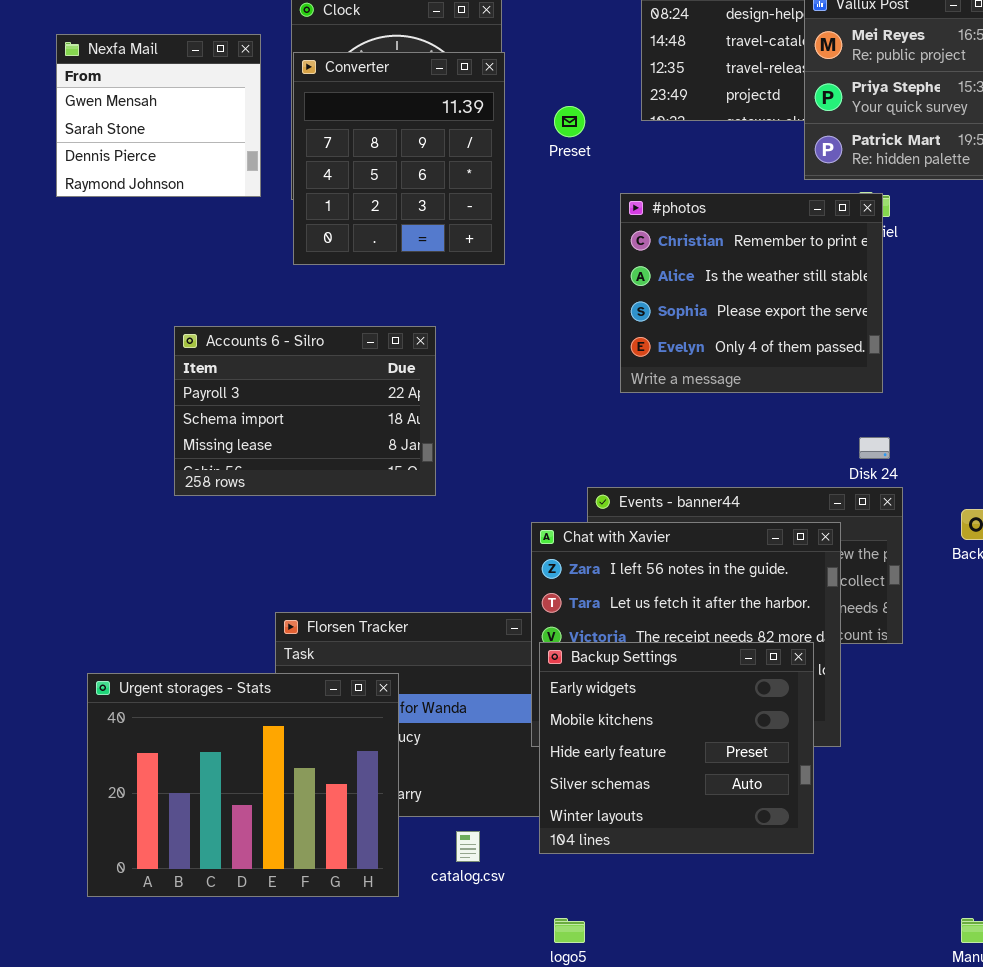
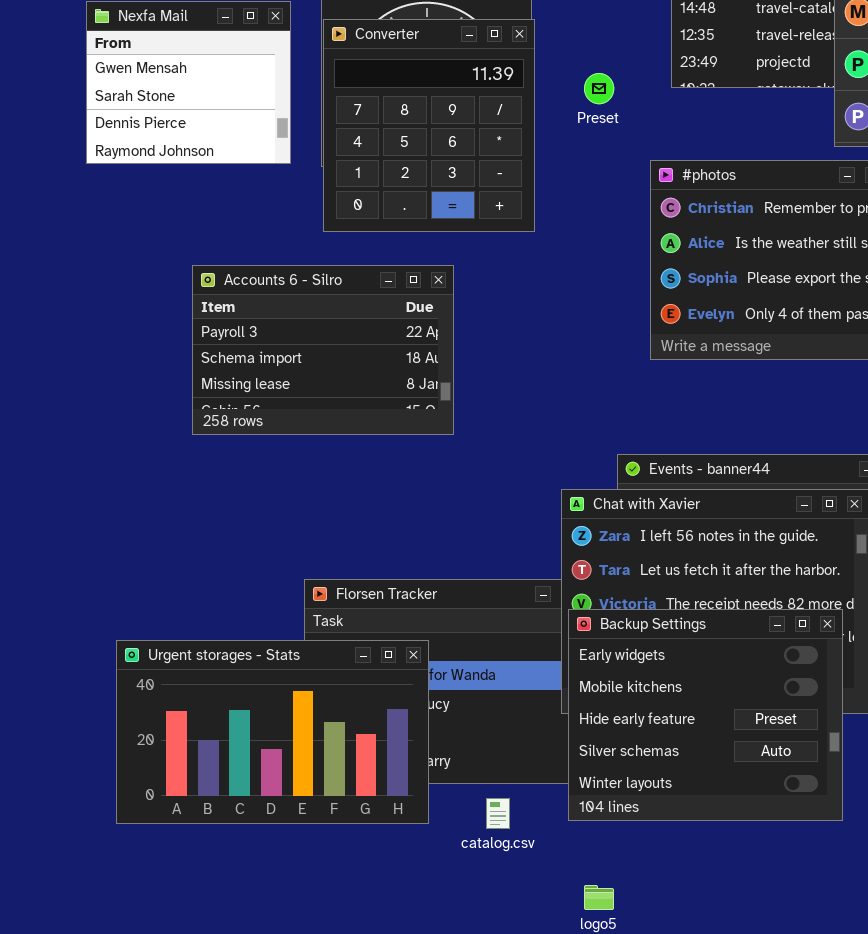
Accounts 6 - Silro: [174,326,436,496] -> [192,265,454,435], moved
Urgent storages - Stats: [87,673,399,897] -> [116,640,429,824], resized

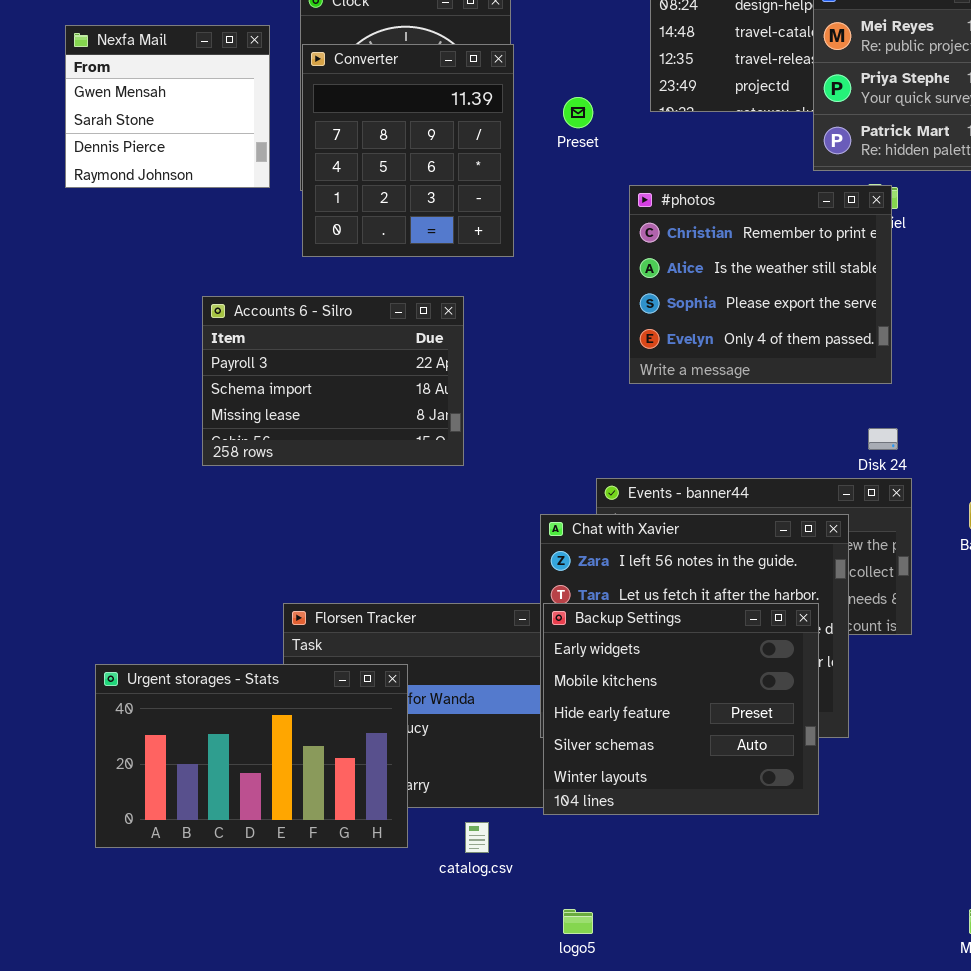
Accounts 6 - Silro: [192,265,454,435] -> [202,296,464,466], moved
Backup Settings: [568,609,843,821] -> [543,603,819,815], moved

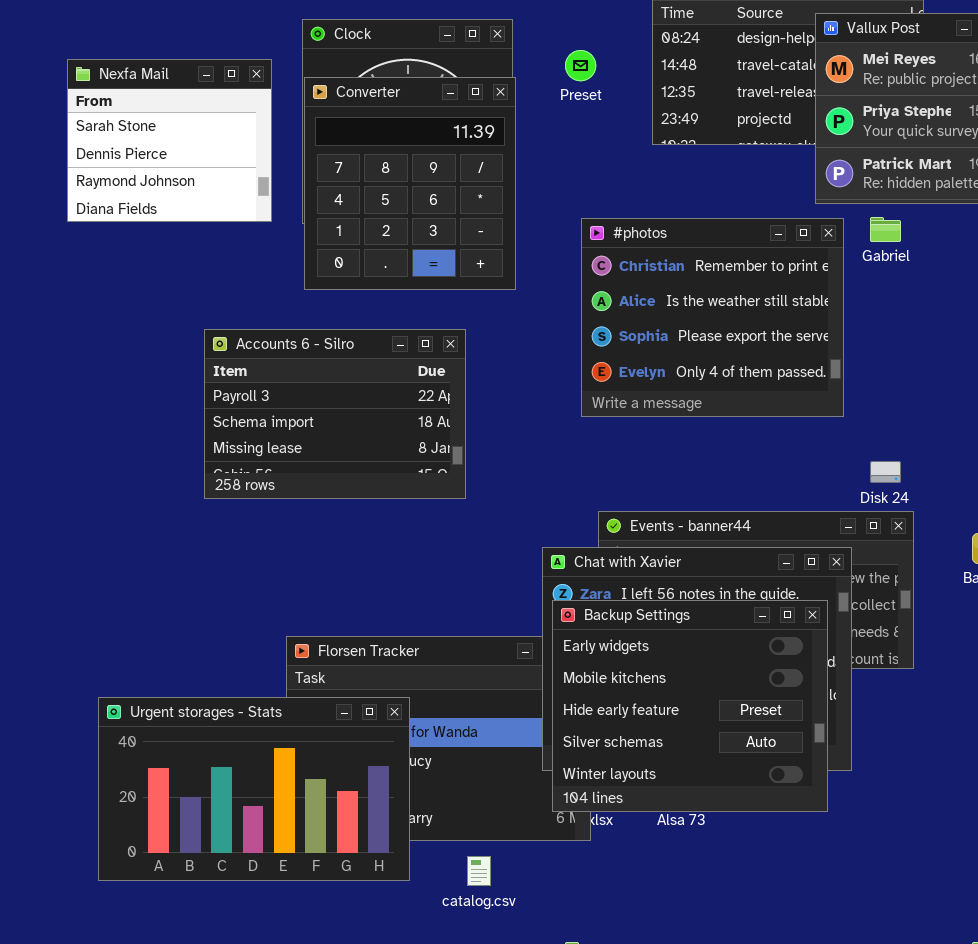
Nexfa Mail: [65,25,270,188] -> [67,59,272,222], scrolled down 1 row
Preset: [563,97,593,128] -> [565,50,596,81], moved
#photos: [629,185,892,384] -> [581,218,844,417], moved
Backup Settings: [543,603,819,815] -> [552,600,828,812], moved

